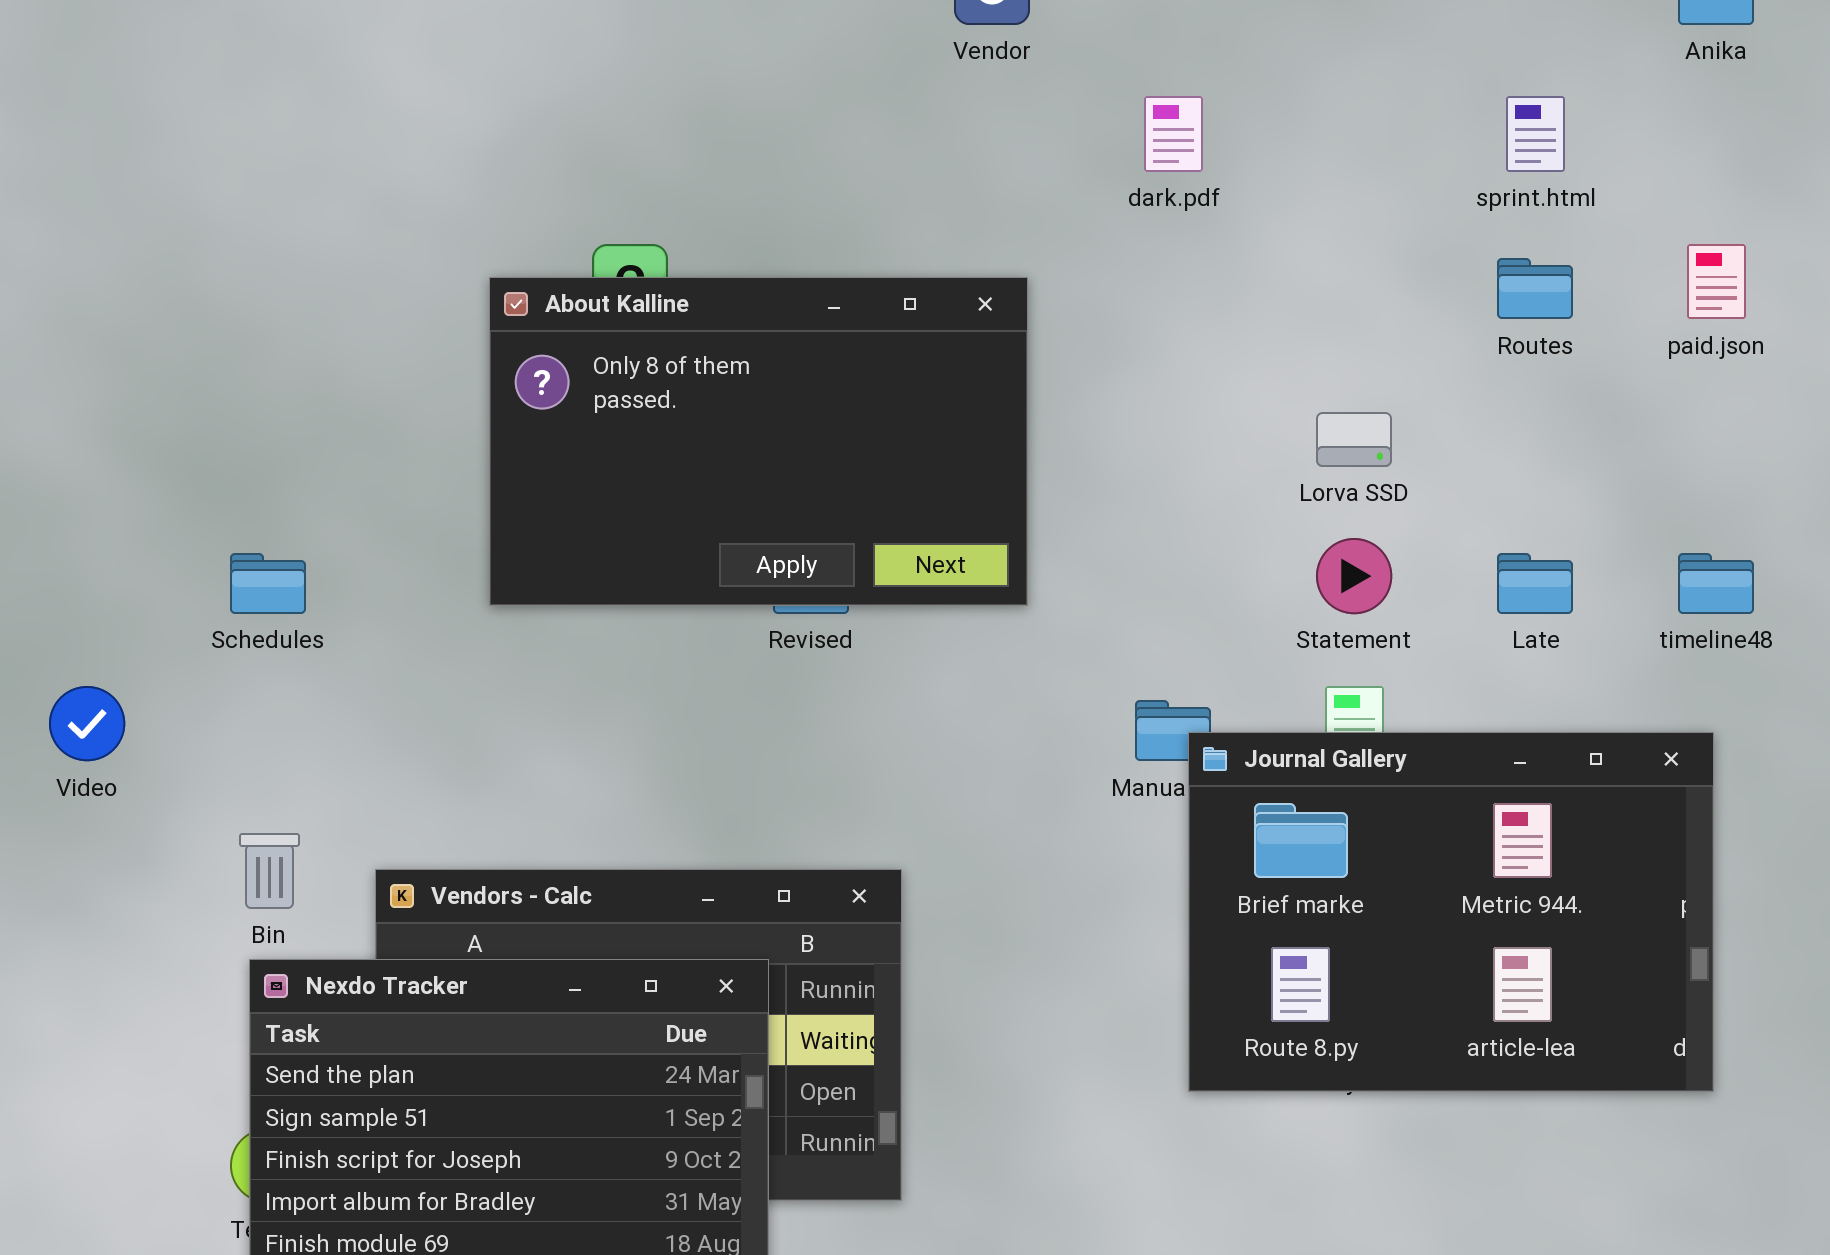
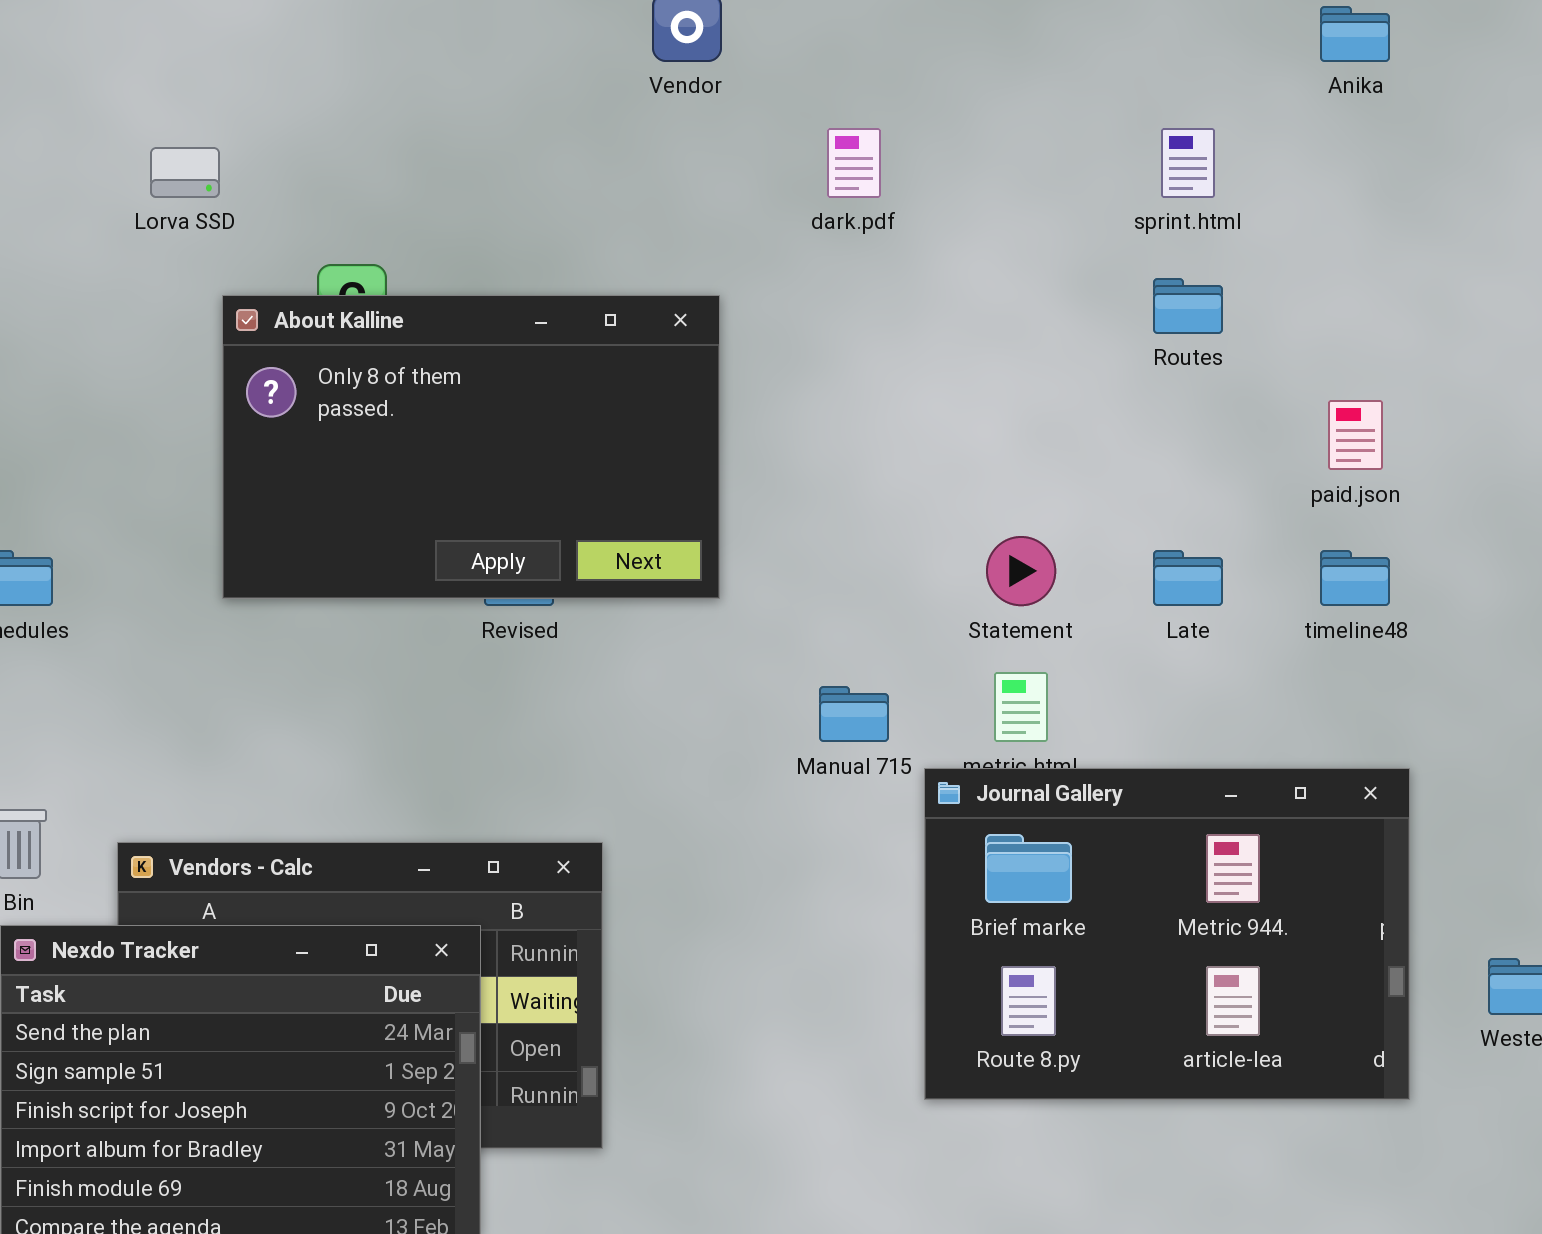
paid.json: [1687,244,1746,319] -> [1328,400,1383,470], moved
Lorva SSD: [1316,412,1392,467] -> [150,147,220,198], moved
Journal Gallery: [1188,732,1714,1092] -> [924,768,1410,1100], moved

